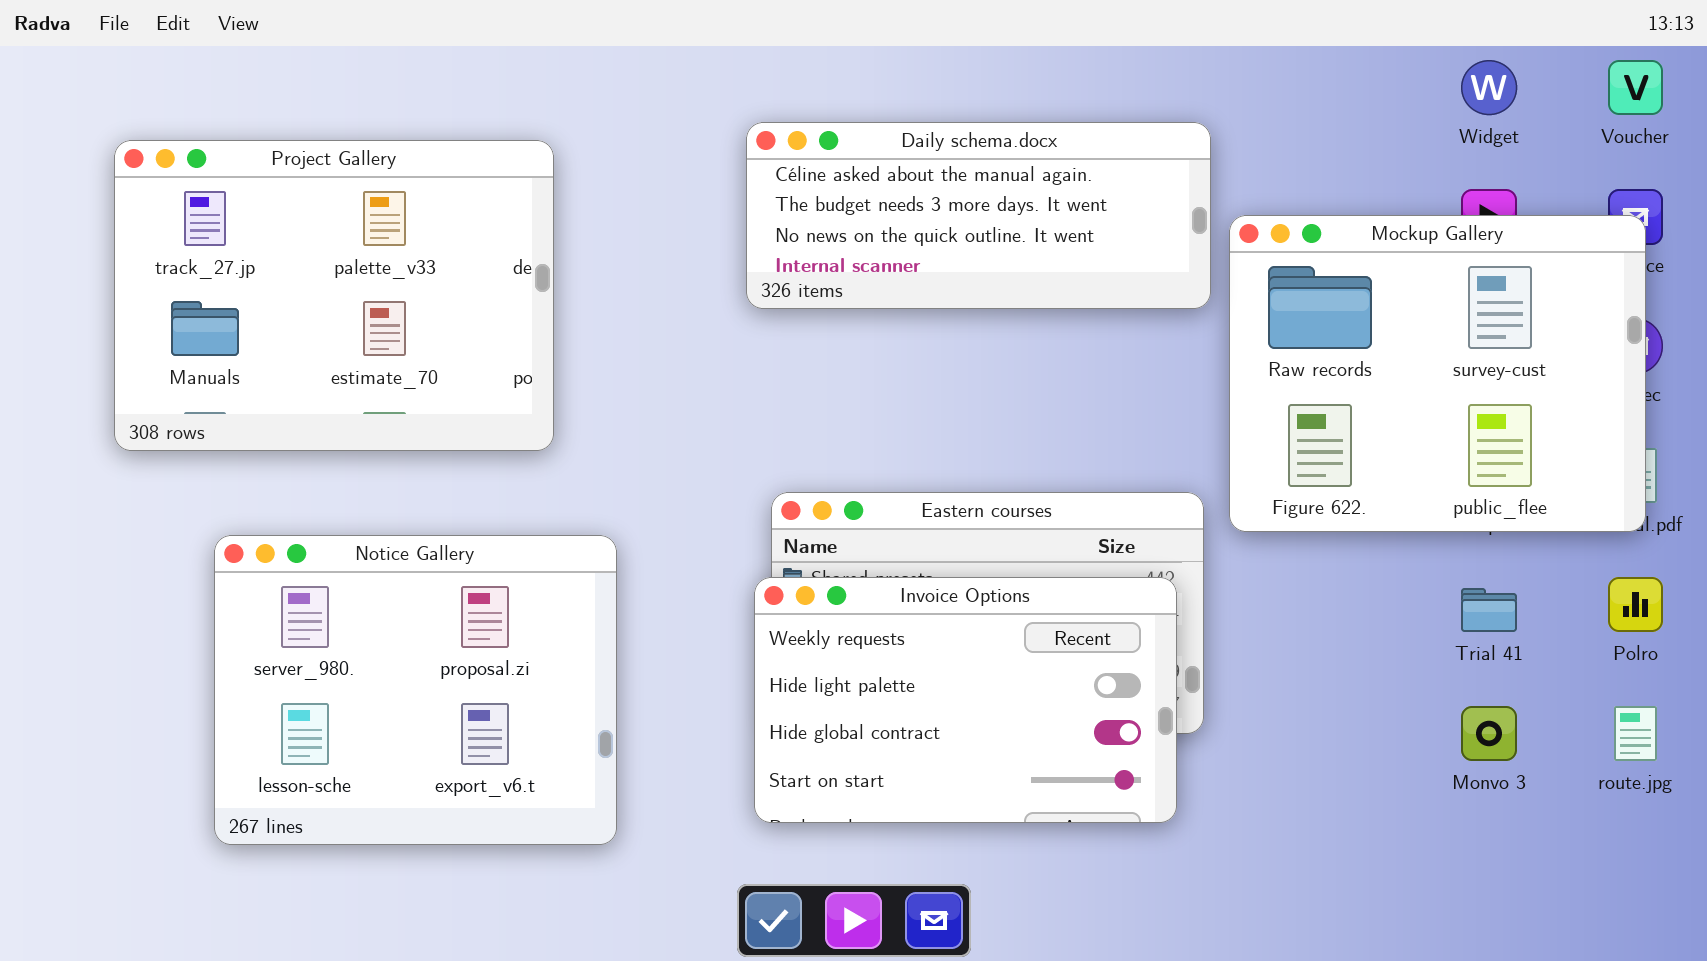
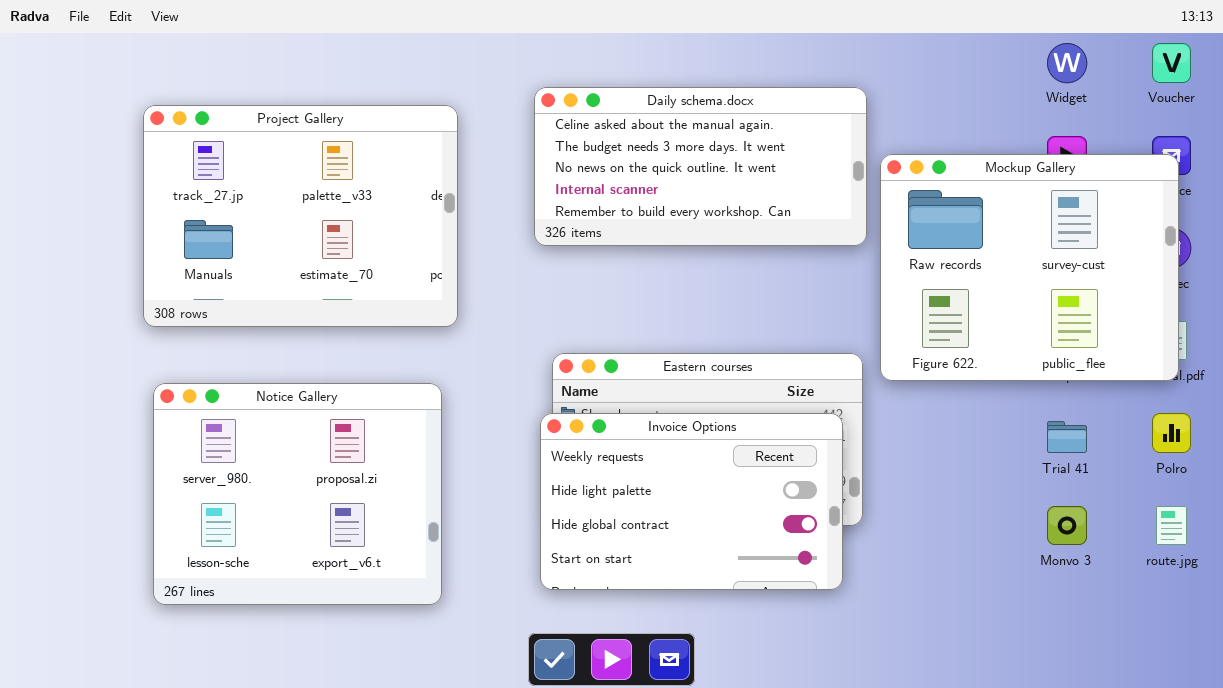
Daily schema.docx: [746,122,1211,309] -> [534,87,867,246], resized
Project Gallery: [114,140,554,451] -> [143,105,458,327], moved

